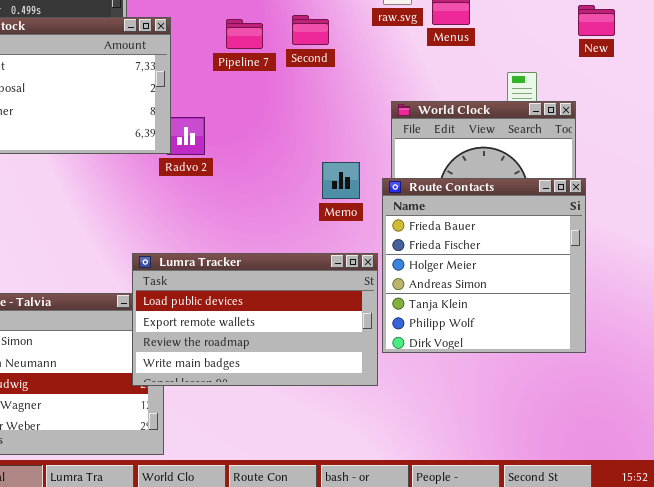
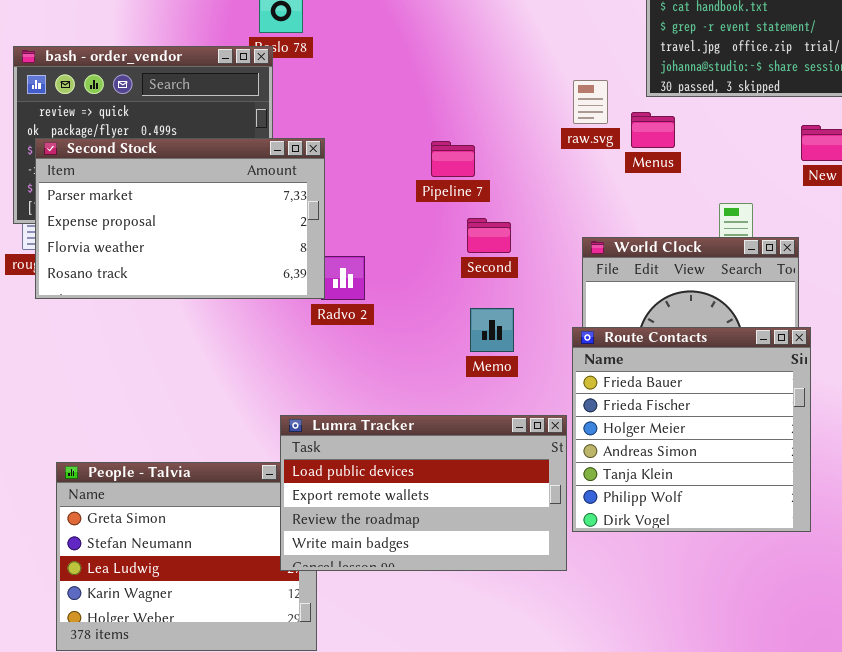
Second: [292,15,329,45] -> [467,218,511,253], moved
Pipeline 7: [226,19,263,49] -> [431,141,475,177], moved
Memo: [322,162,360,199] -> [470,308,514,352], moved

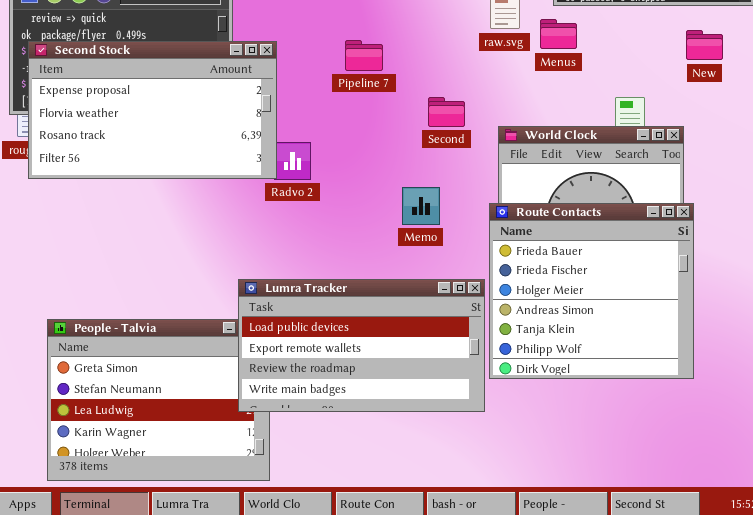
Second Stock: [35,138,325,299] -> [28,41,277,179], scrolled down 1 row
Pipeline 7: [431,141,475,177] -> [345,40,383,71], moved
Second: [467,218,511,253] -> [428,97,465,127], moved

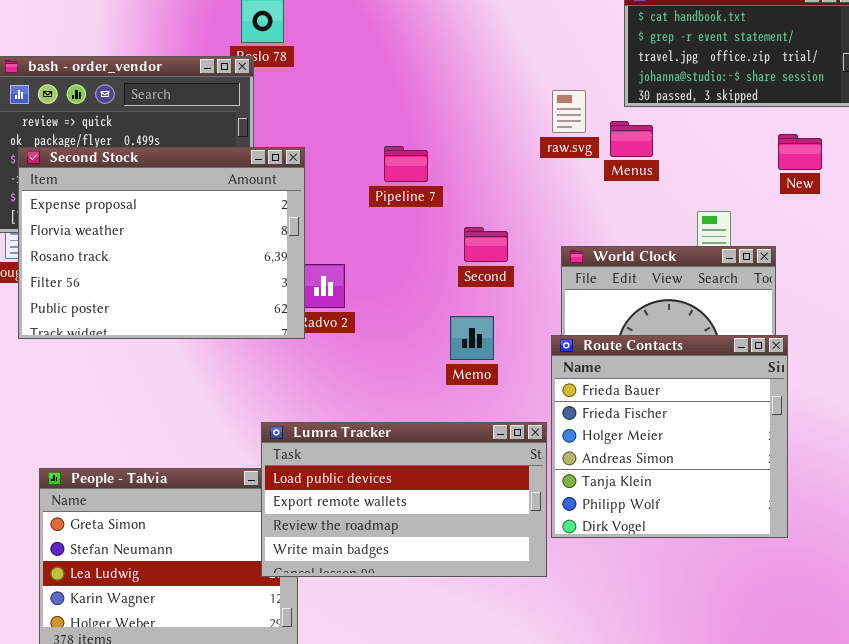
Second Stock: [28,41,277,179] -> [18,147,305,339], resized
Second: [428,97,465,127] -> [464,227,508,262], moved

